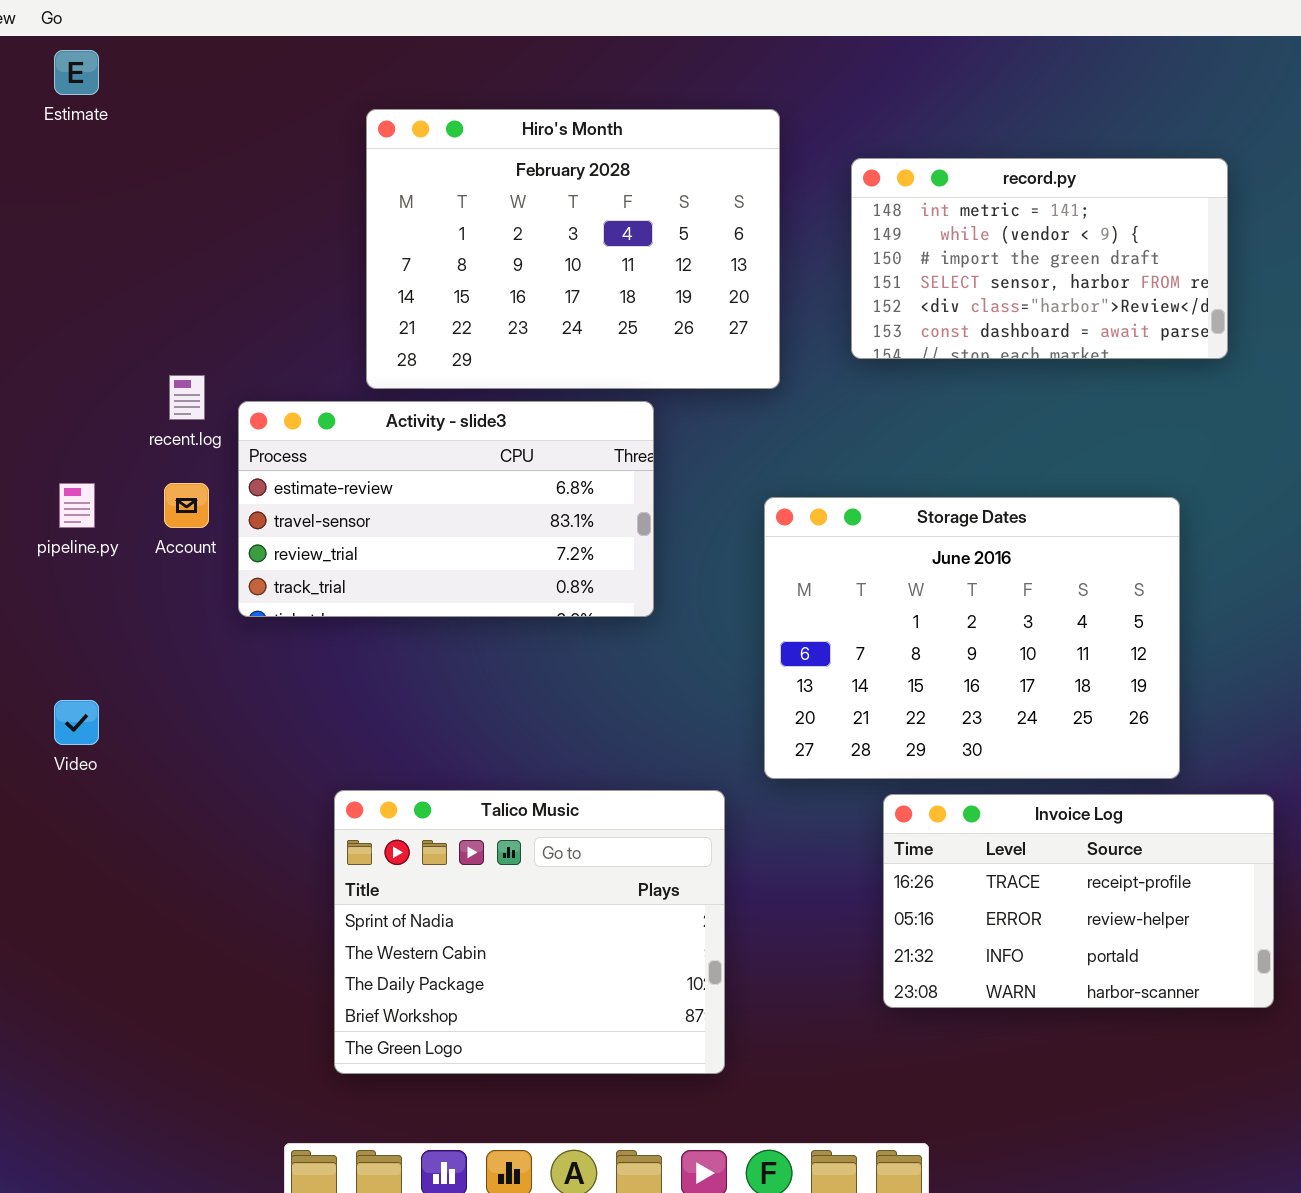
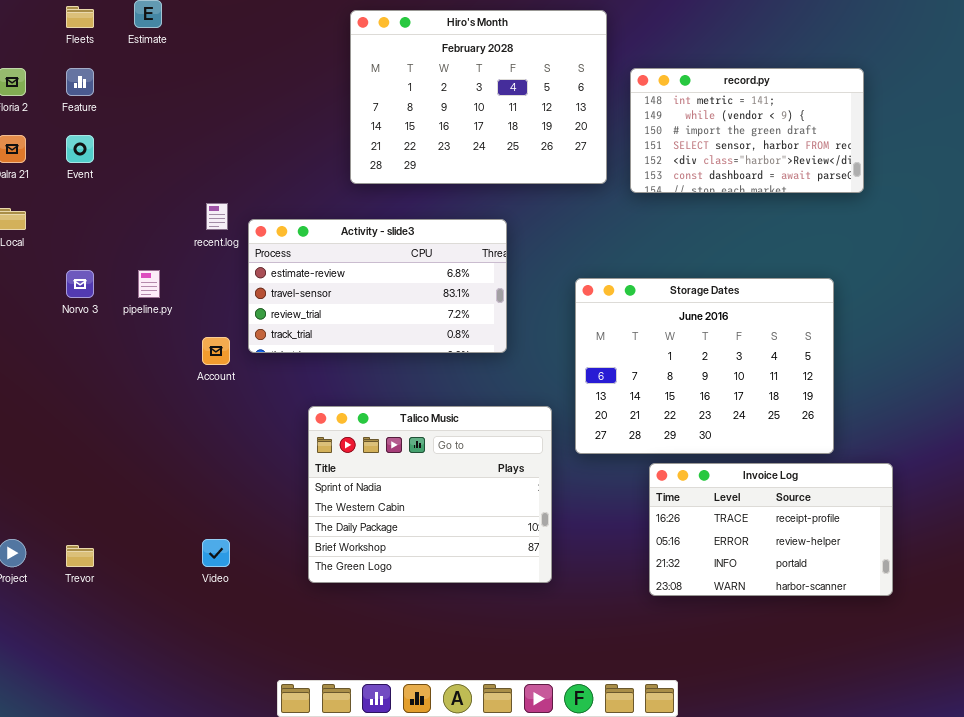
Hiro's Month: [366,109,780,389] -> [350,10,607,184], moved
Account: [164,483,209,528] -> [202,337,230,365], moved
Video: [54,700,99,745] -> [202,539,230,567], moved
Talico Music: [334,790,725,1074] -> [308,406,552,583], moved

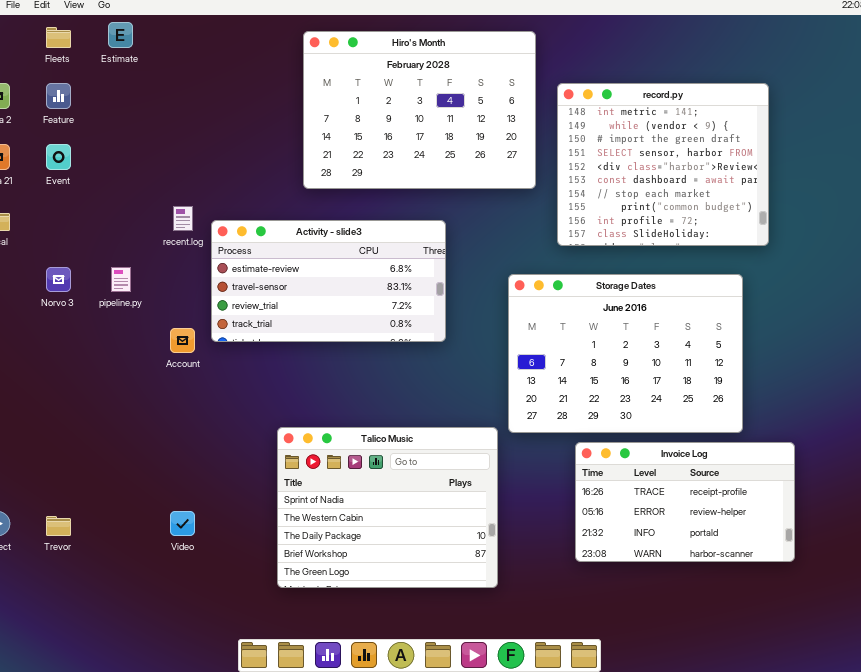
record.py: [630,68,864,193] -> [557,83,769,246], resized
Talico Music: [308,406,552,583] -> [277,427,498,588], moved

